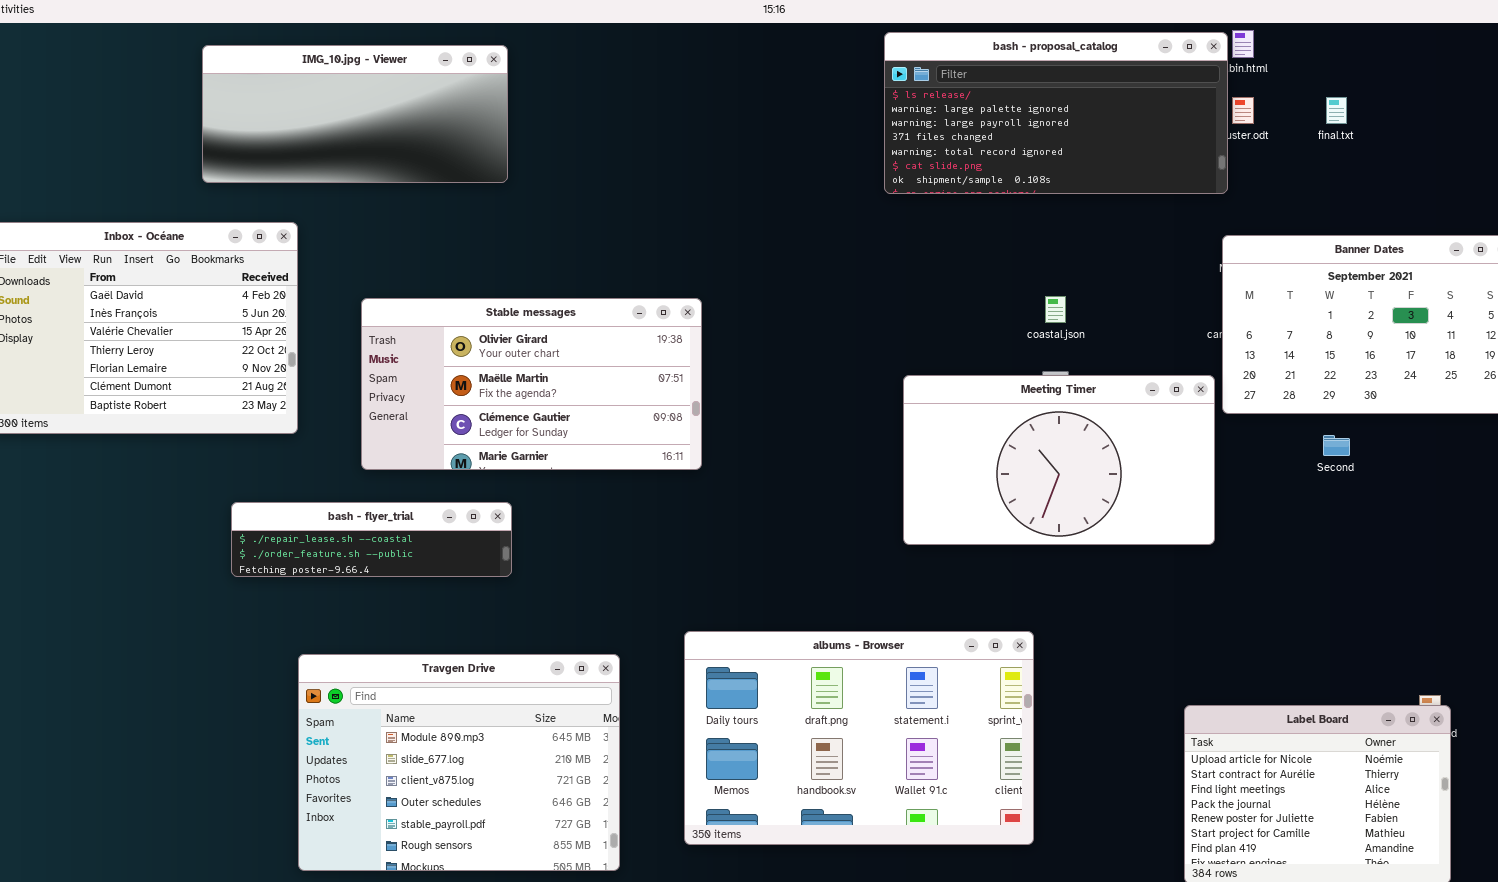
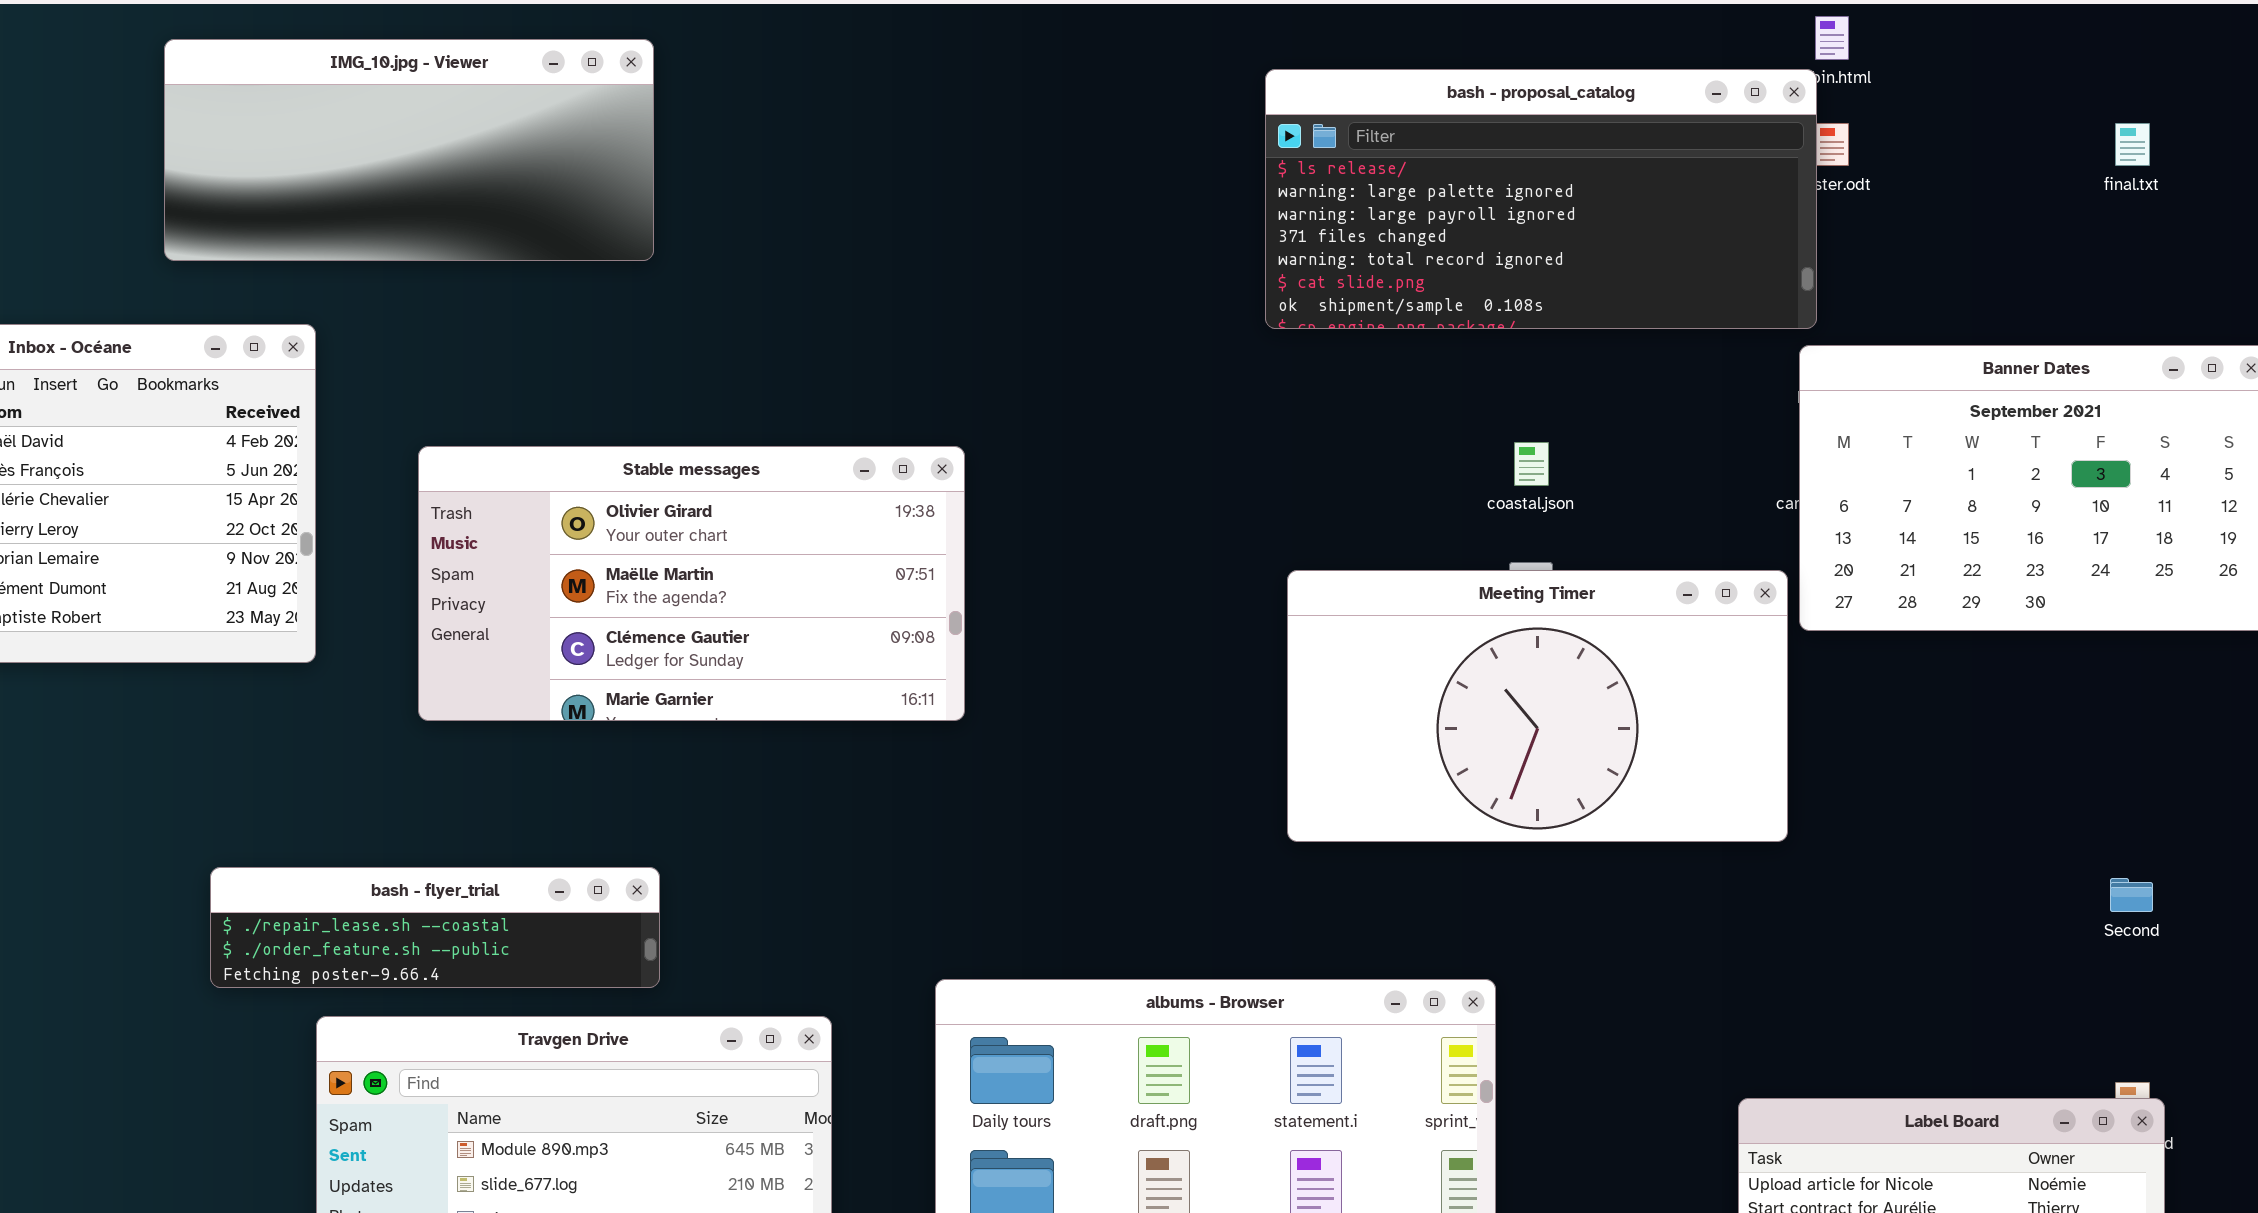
bash - proposal_catalog: [884,32,1228,194] -> [1265,69,1817,329], moved
final.txt: [1326,97,1347,124] -> [2115,123,2150,166], moved
Second: [1323,435,1350,456] -> [2110,878,2153,912], moved
bash - flyer_trial: [231,502,512,577] -> [210,867,660,988], moved

